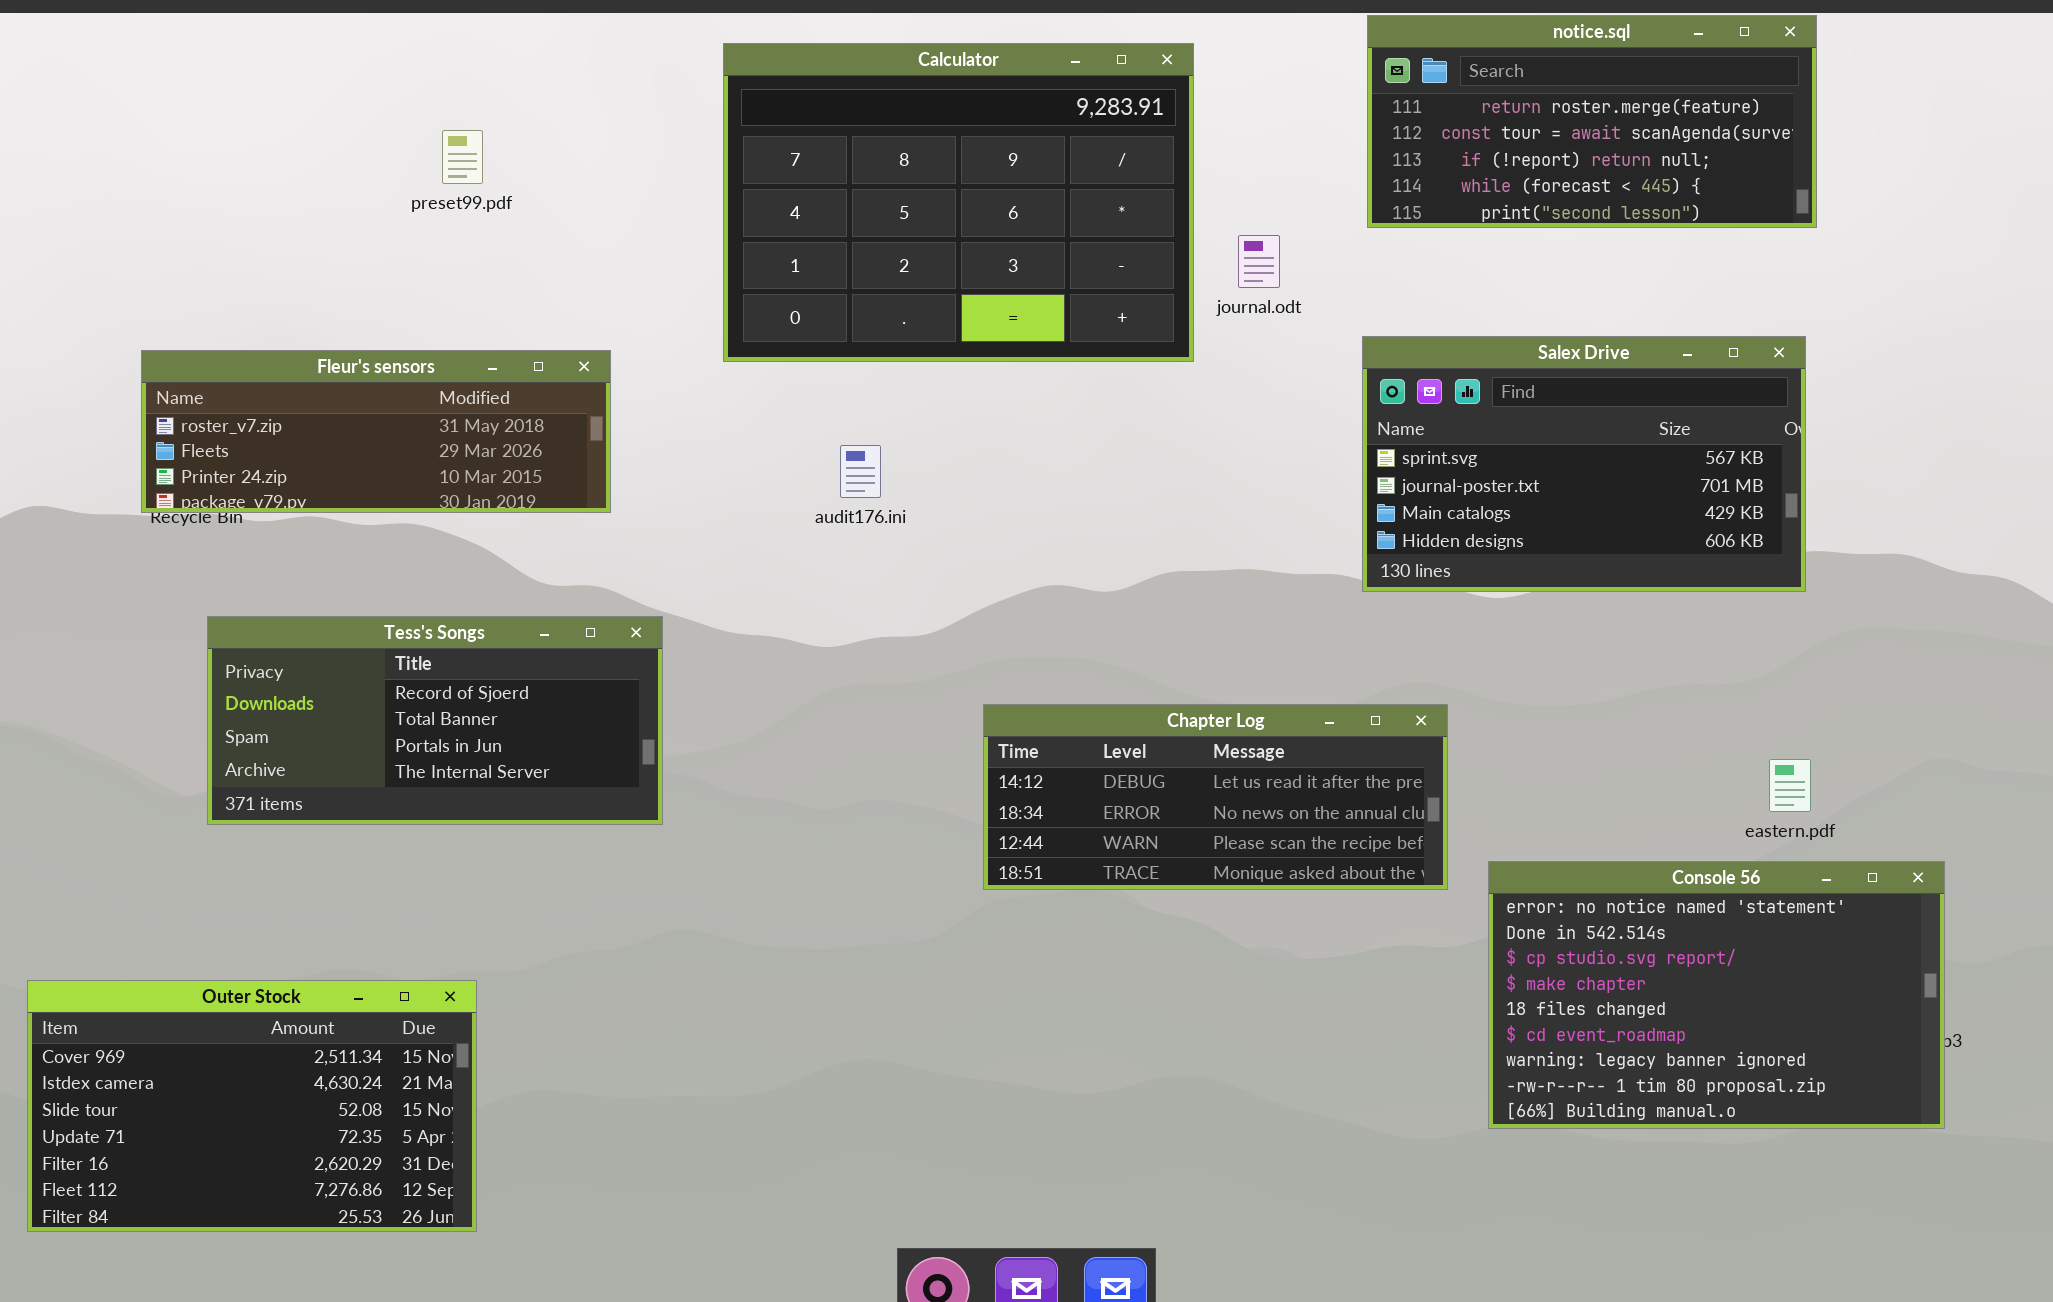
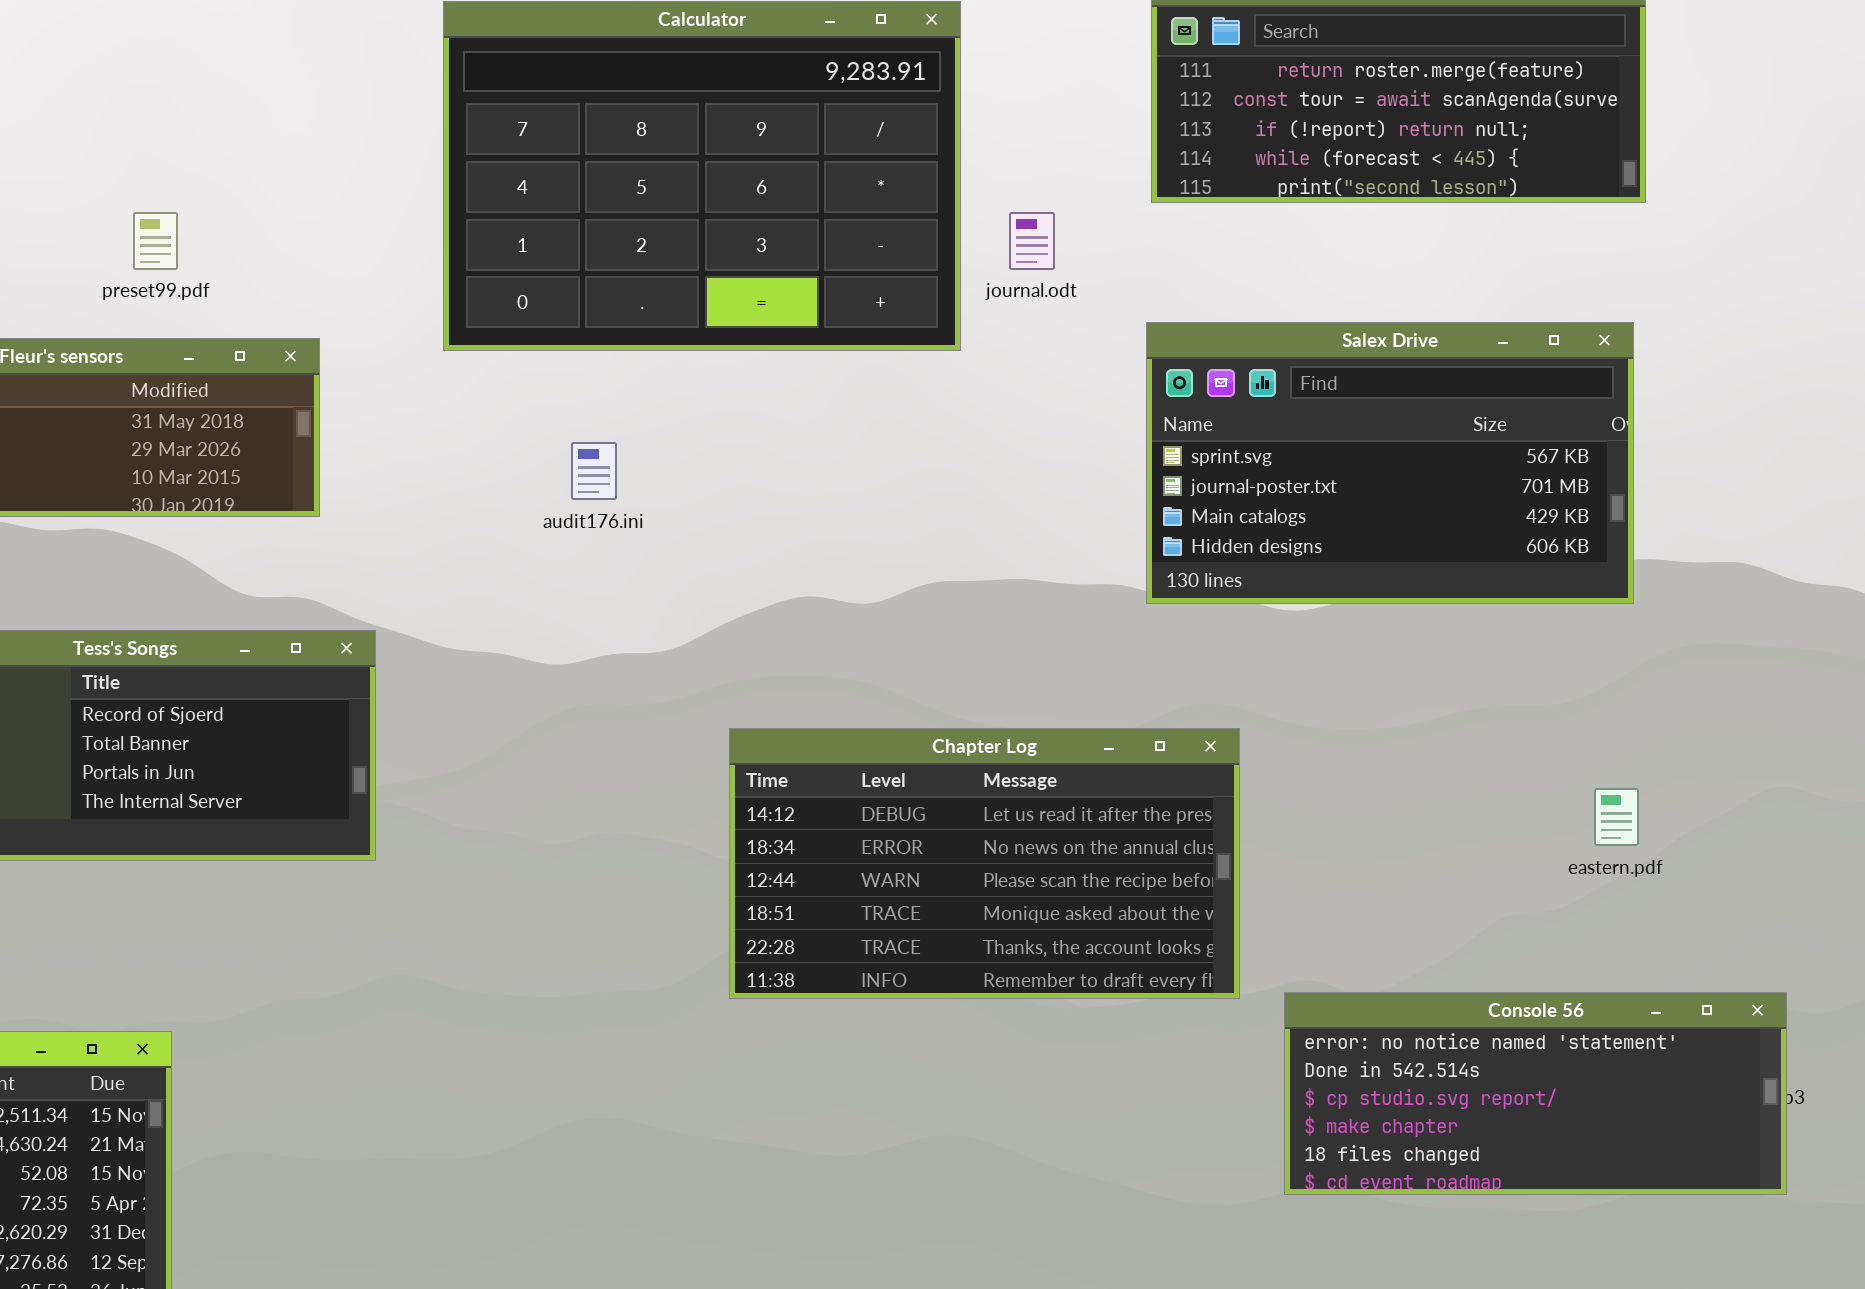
preset99.pdf: [442,130,483,184] -> [133,212,178,270], moved
Chapter Log: [983,704,1448,890] -> [729,728,1240,999], resized
Console 56: [1488,861,1945,1129] -> [1284,992,1787,1195], resized

